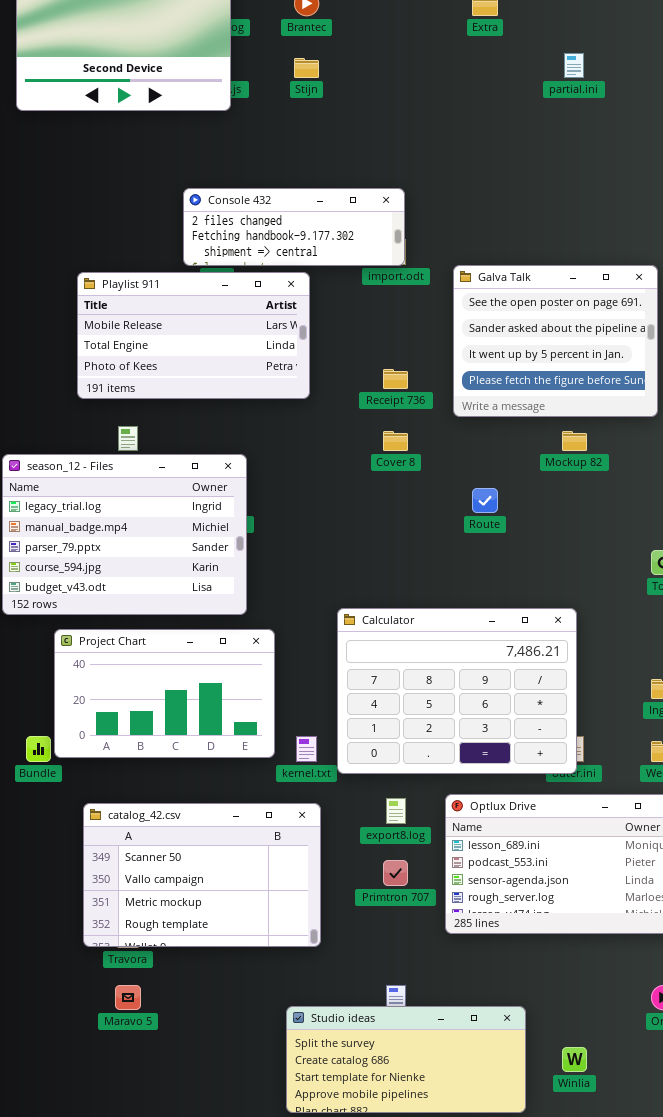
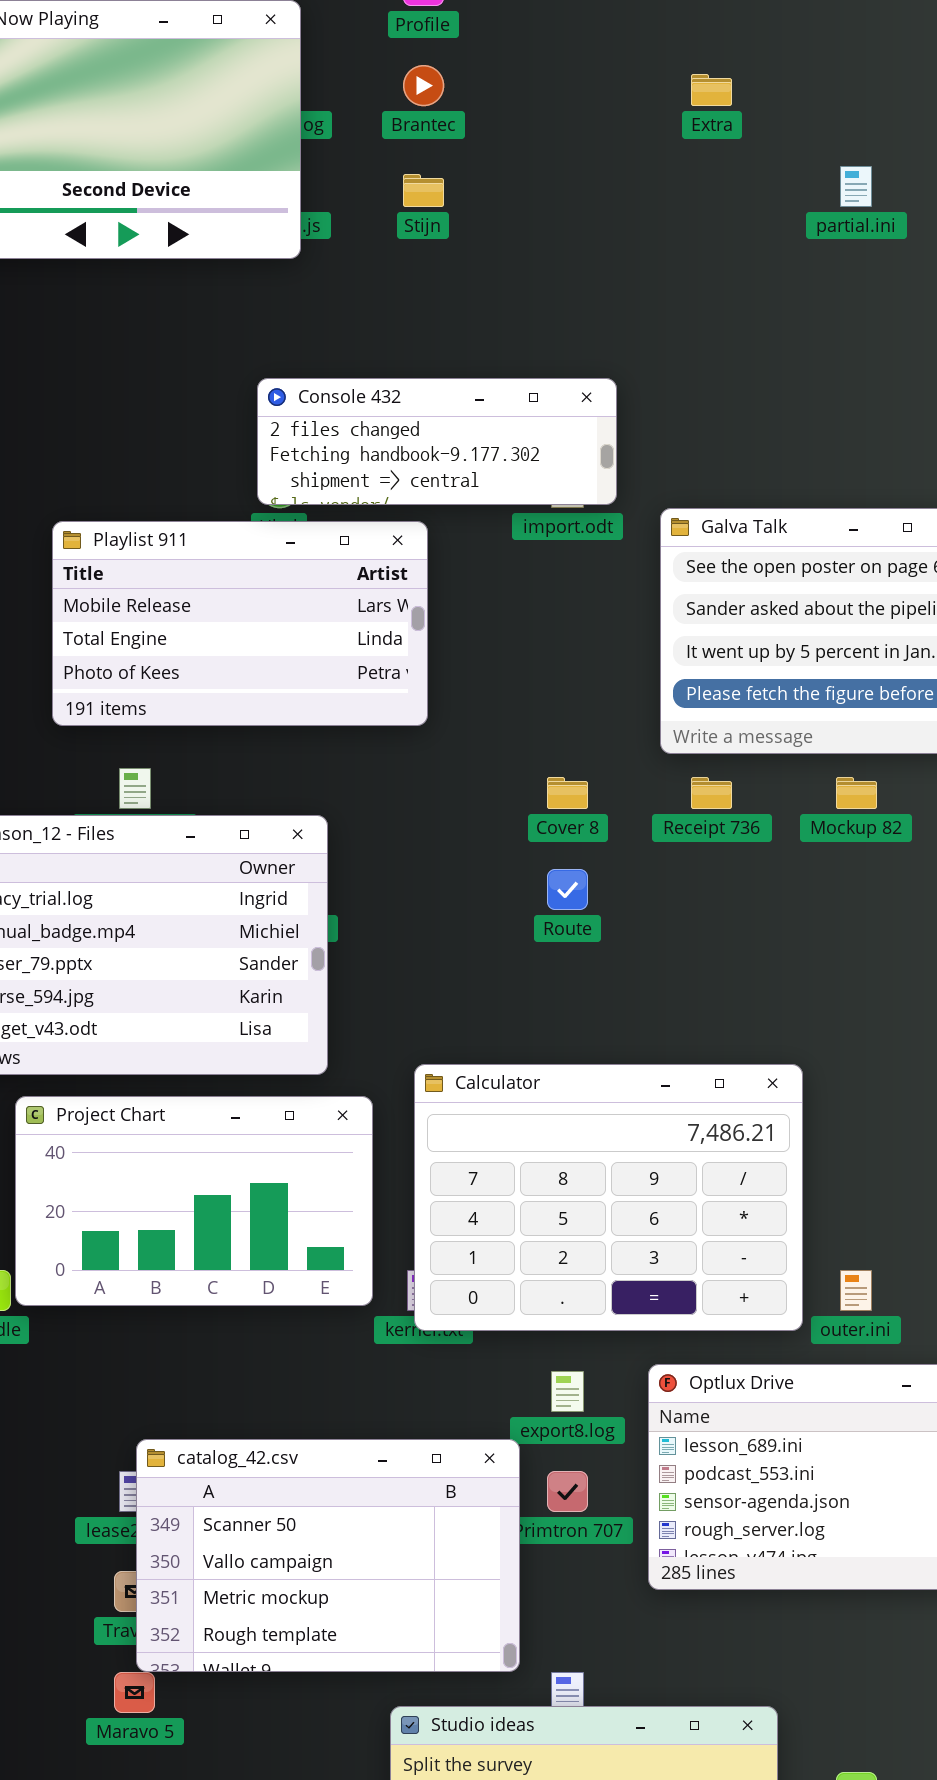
Console 432: [183,188,405,266] -> [257,378,617,505], moved
Receipt 736: [383,369,408,389] -> [691,777,732,809], moved
Route: [472,488,498,513] -> [547,869,588,910], moved
Calculator: [337,608,577,774] -> [414,1064,803,1331], moved
catalog_42.csv: [83,803,321,947] -> [136,1439,520,1672], moved

